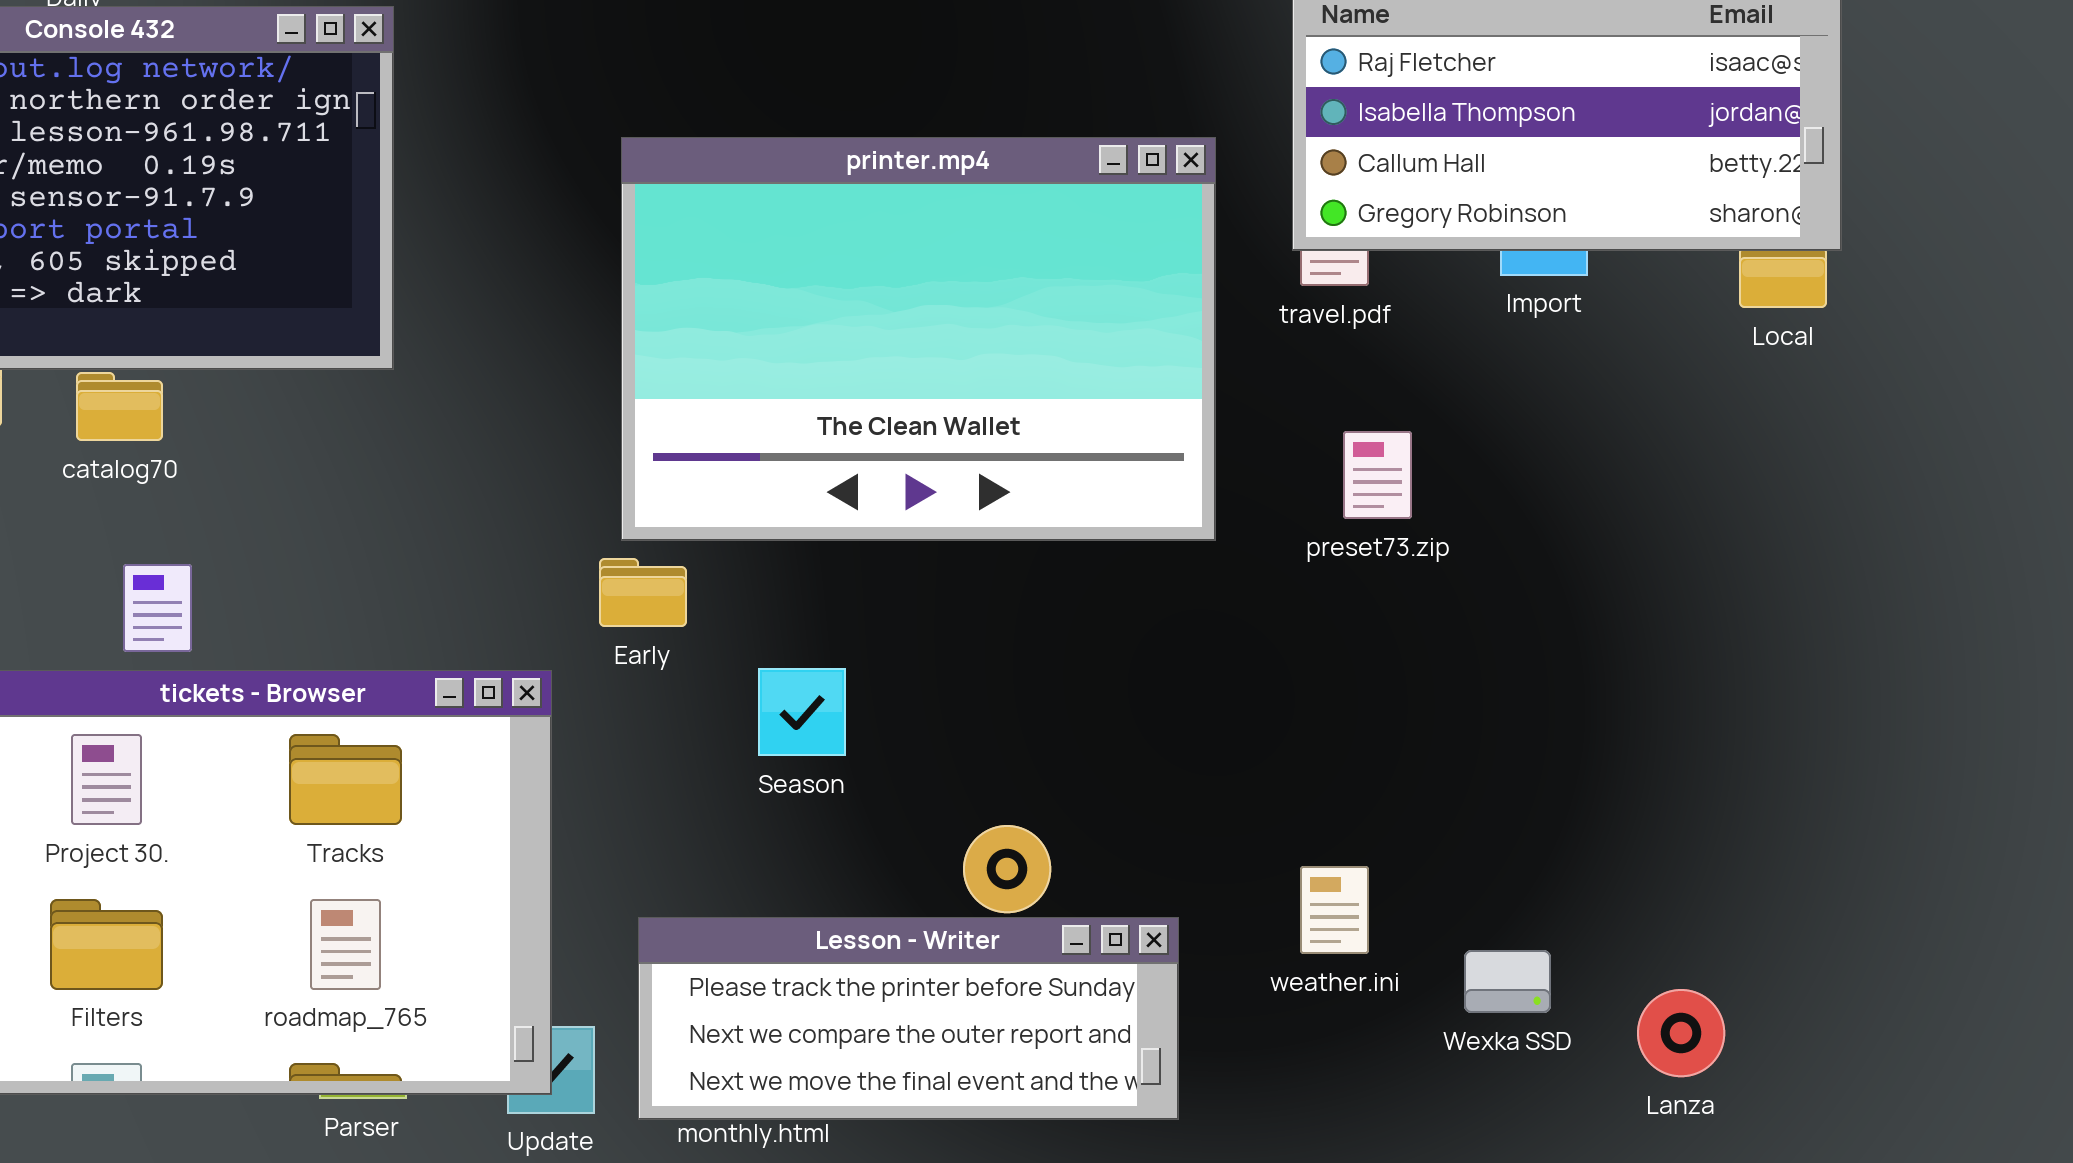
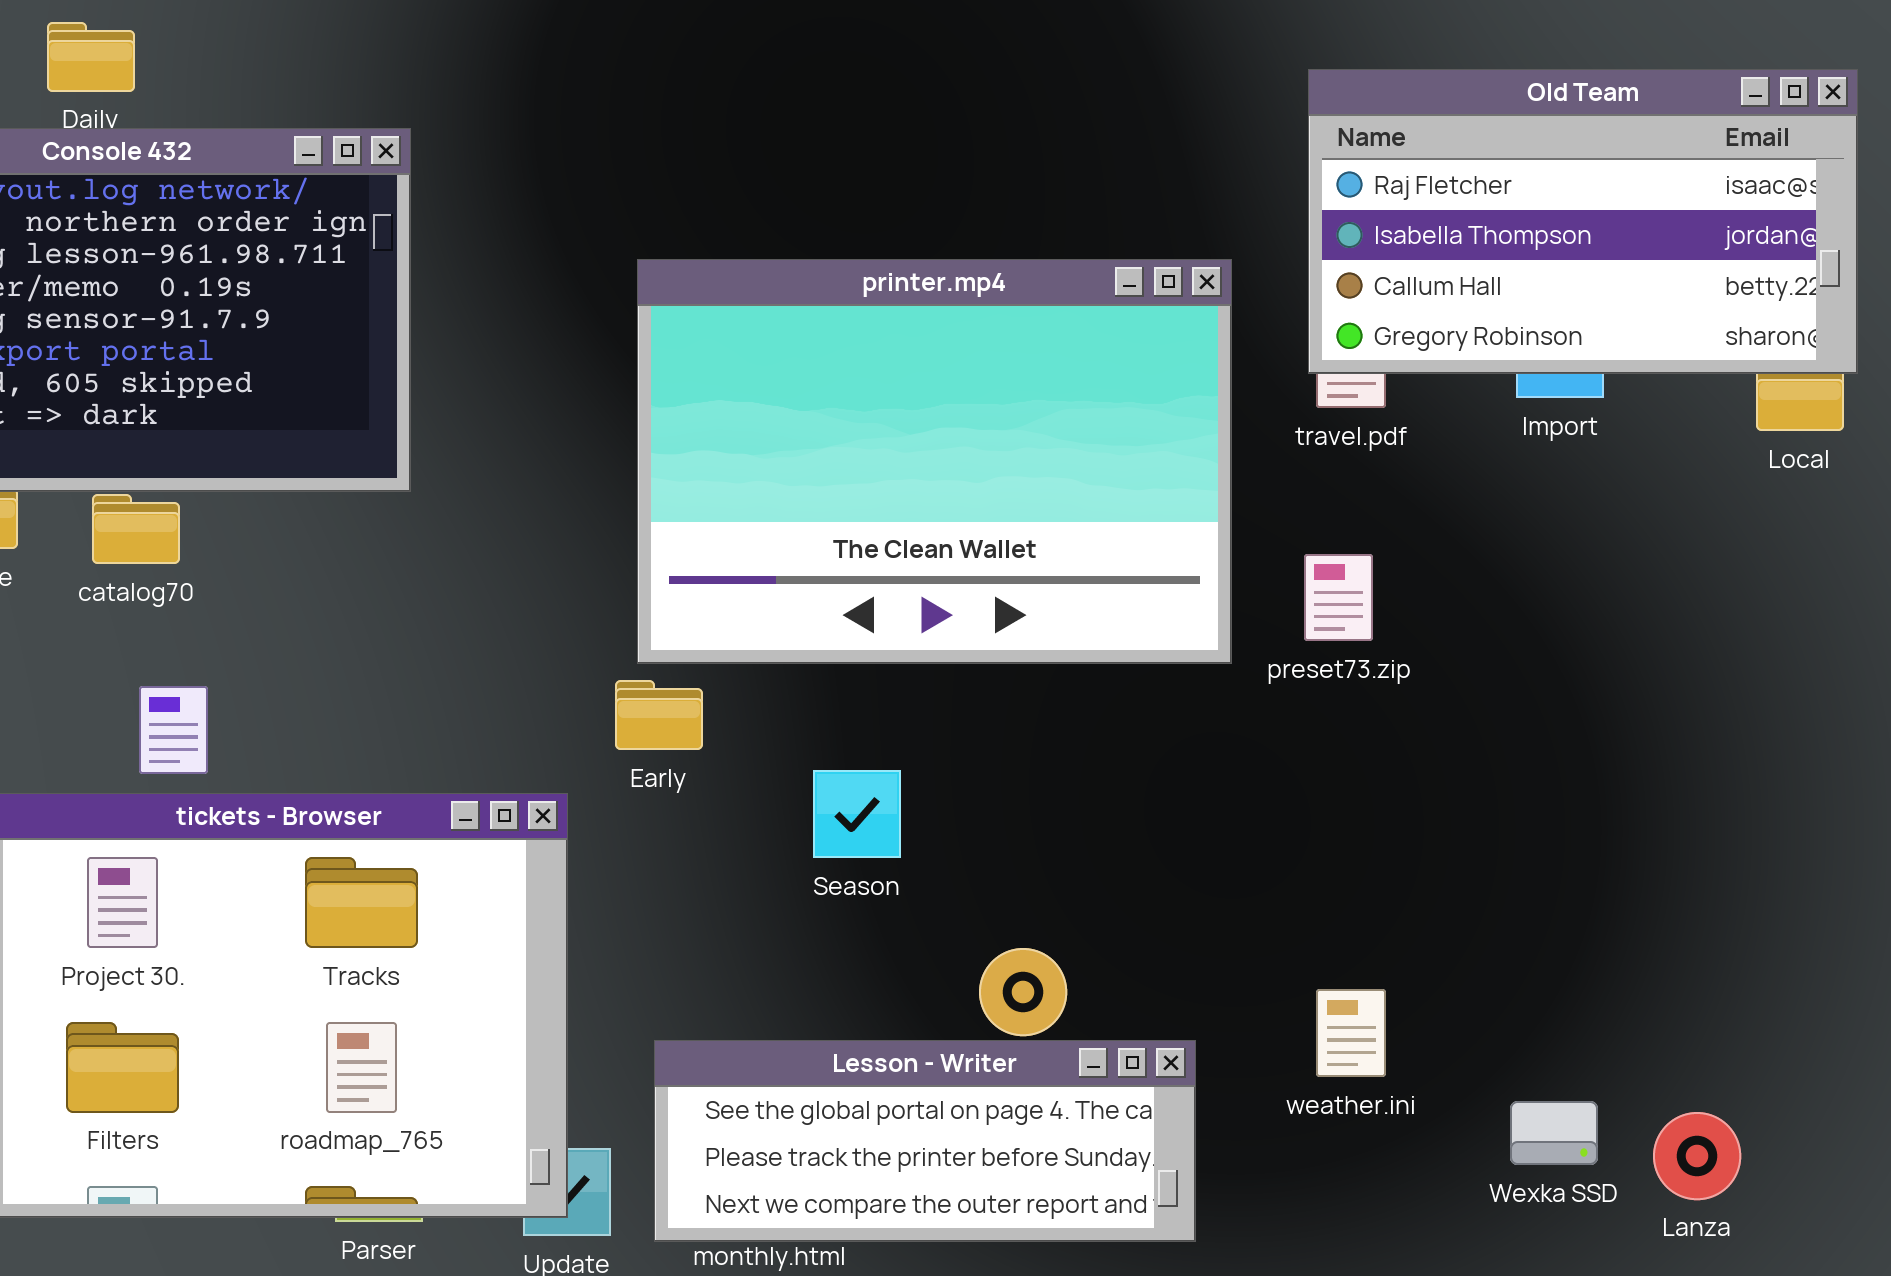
preset73.zip: [1343,431,1412,519] -> [1304,554,1373,641], moved
Season: [758,668,846,756] -> [813,770,901,858], moved
Lesson - Writer: [638,917,1179,1120] -> [654,1040,1196,1242], scrolled up 1 row
Wexka SSD: [1464,950,1551,1013] -> [1510,1101,1598,1165], moved

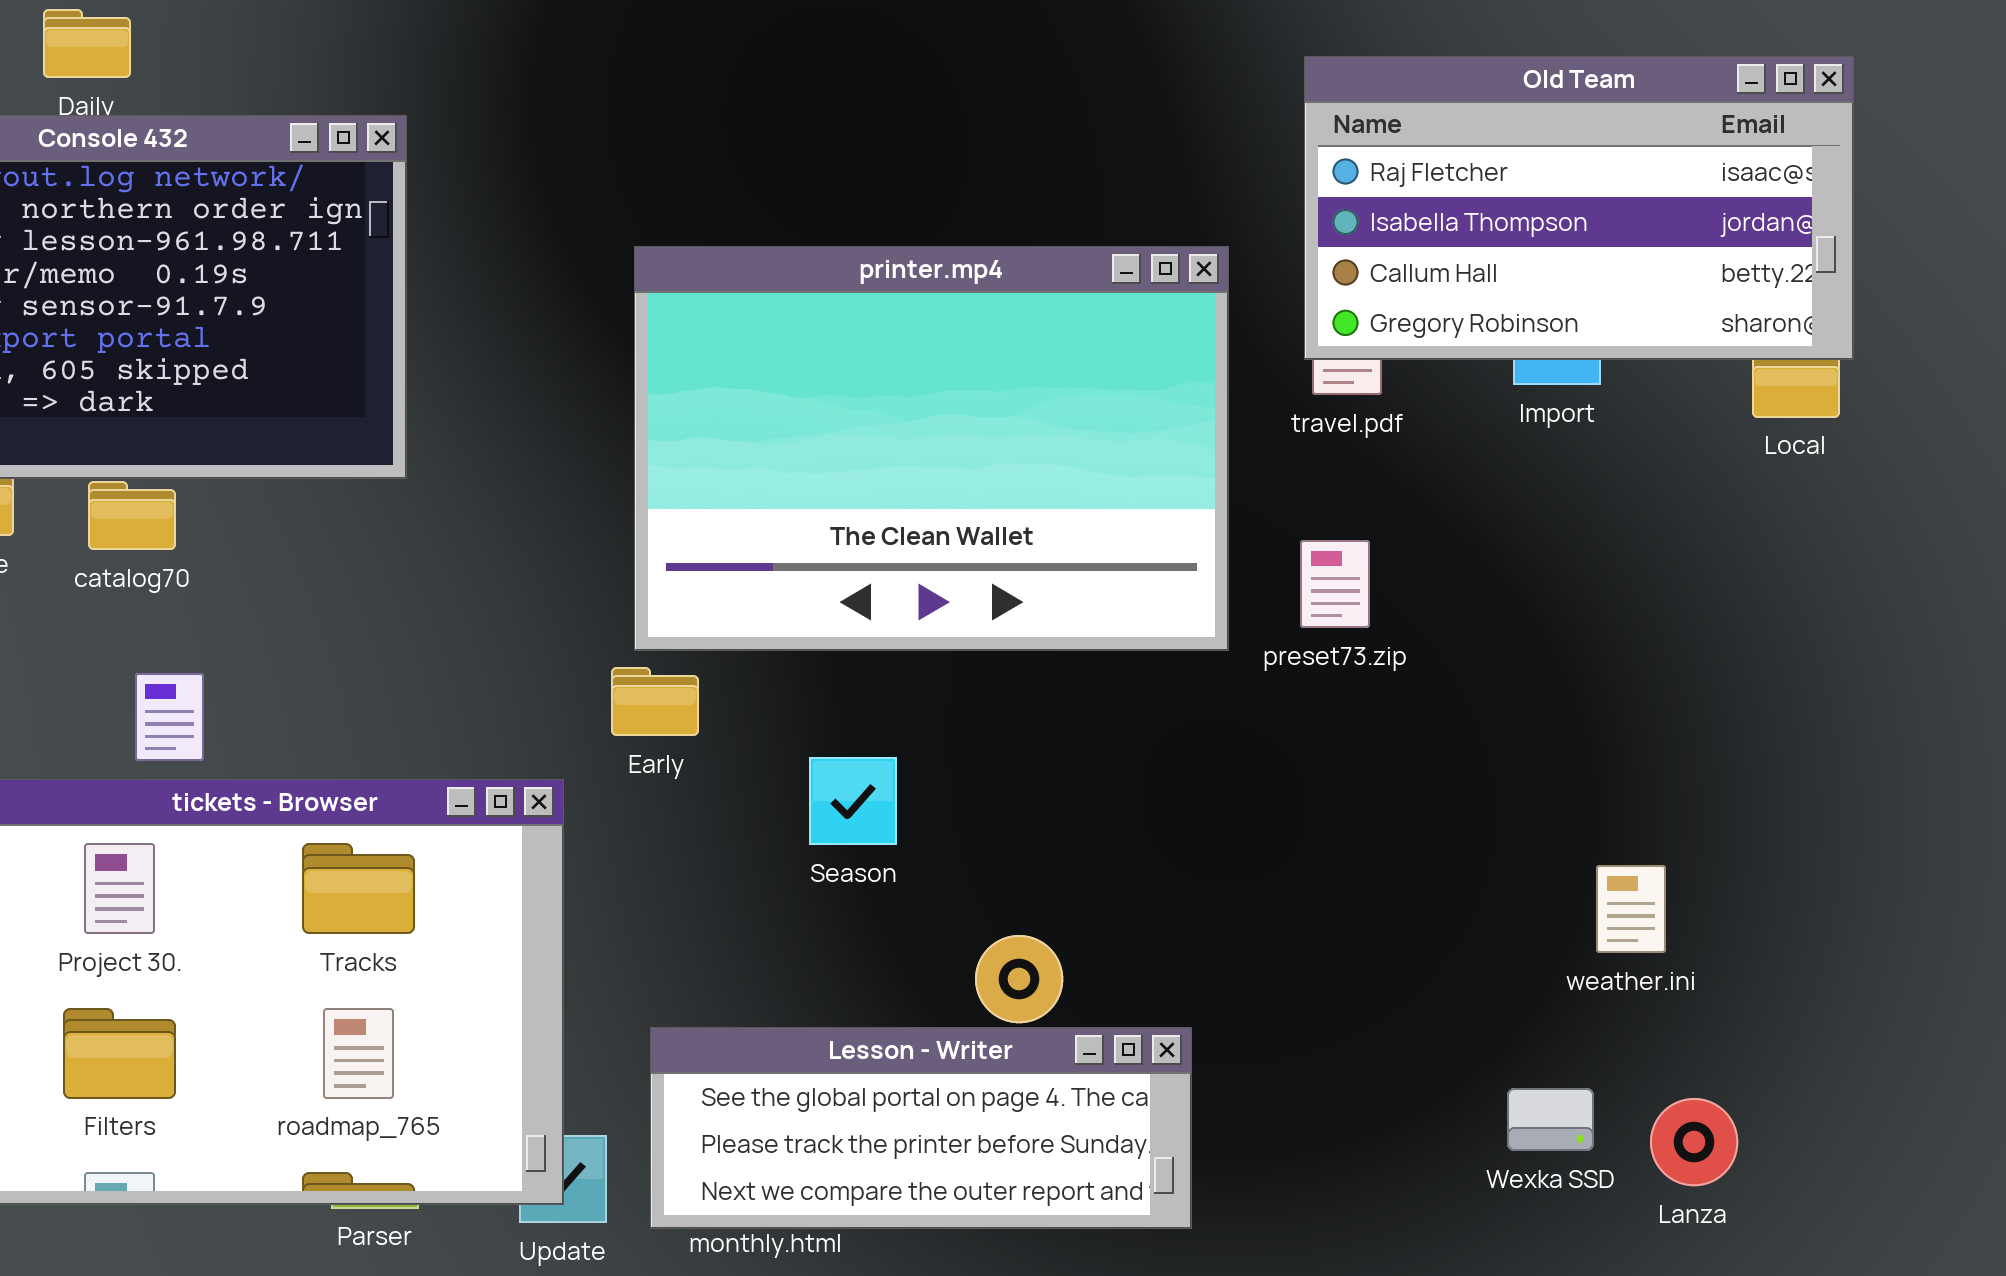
weather.ini: [1316,989,1386,1077] -> [1596,865,1666,953], moved

